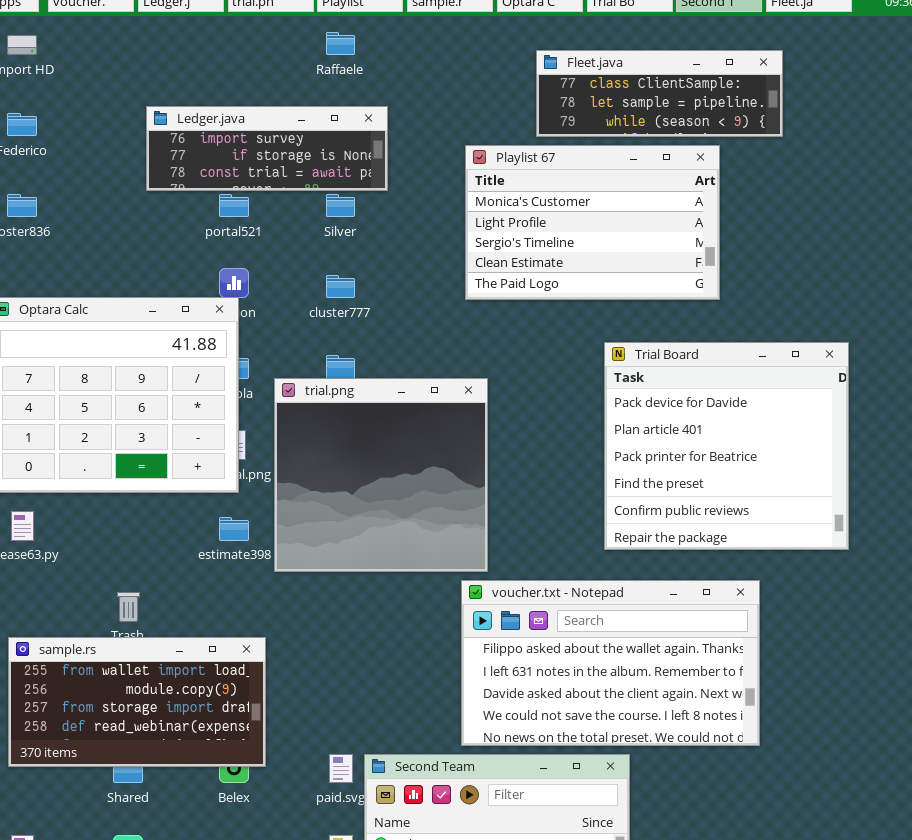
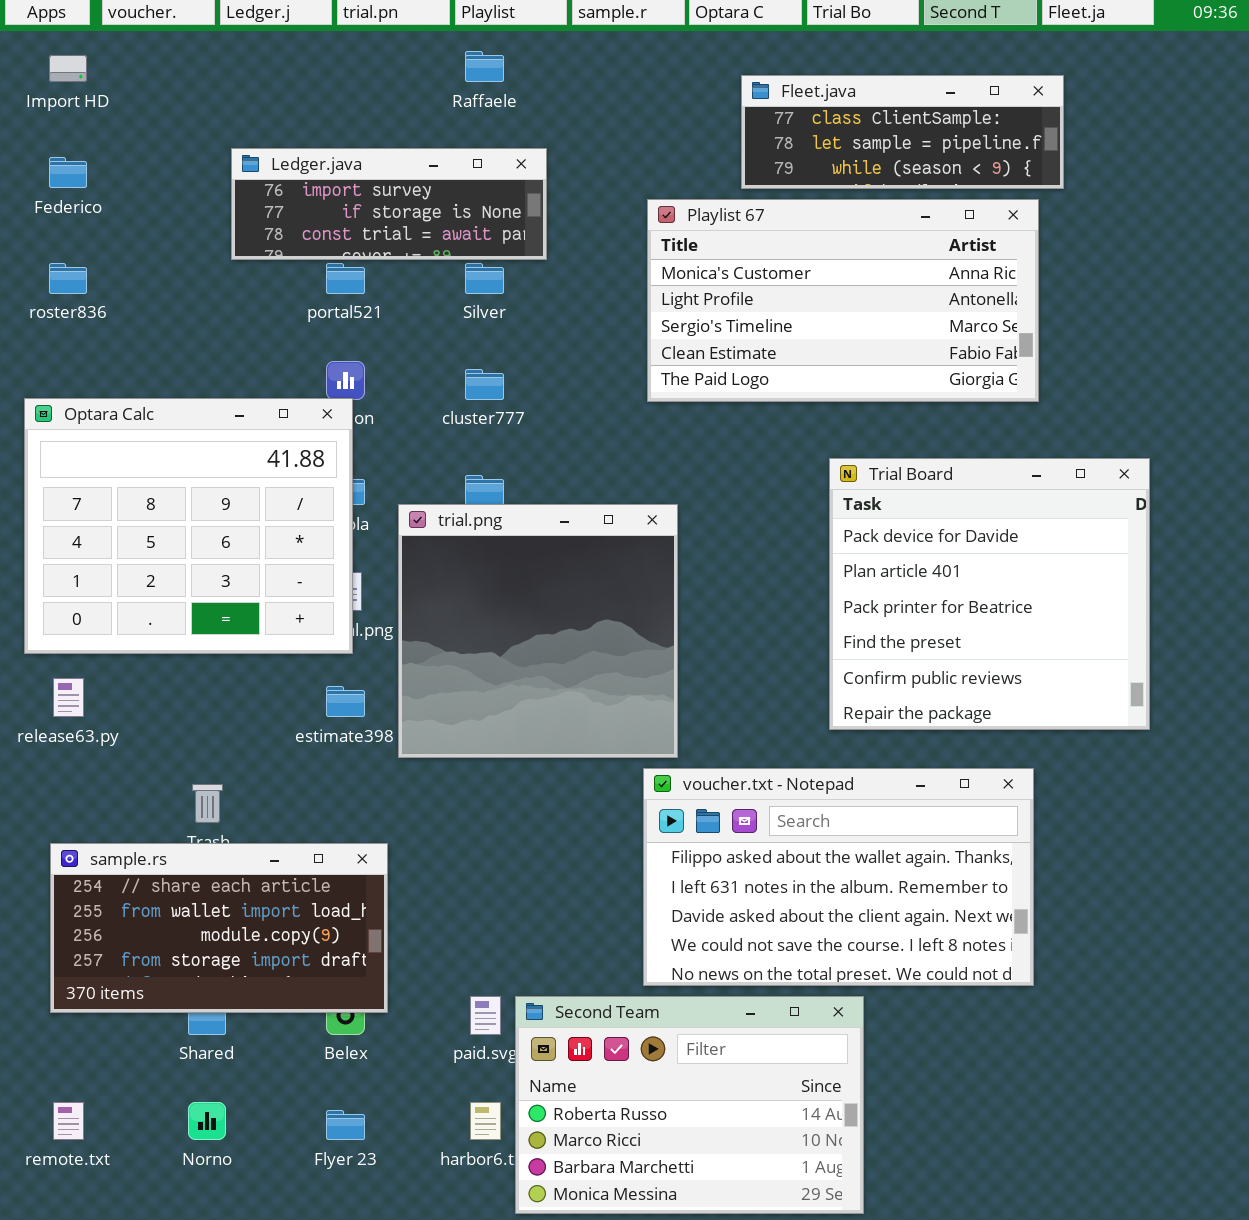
Playlist 67: [465,145,720,300] -> [647,199,1039,402], resized
sample.rs: [8,637,266,767] -> [50,843,388,1013], scrolled up 1 row

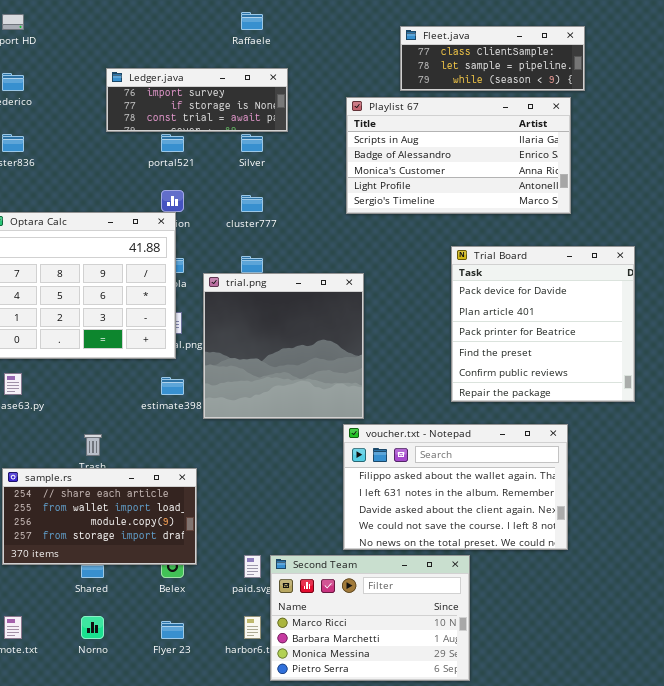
Playlist 67: [647,199,1039,402] -> [346,97,571,214], scrolled up 2 rows
Second Team: [515,996,864,1214] -> [270,555,470,681], scrolled down 1 row

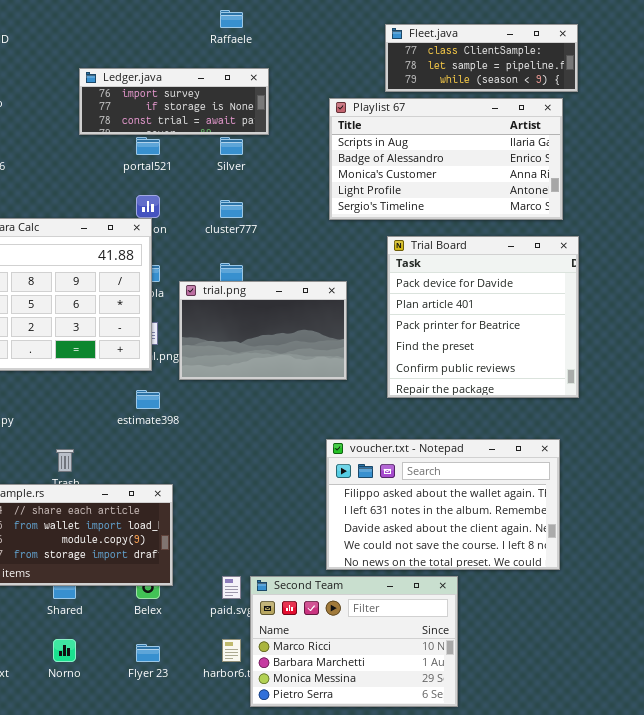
Trial Board: [451,246,635,402] -> [387,236,579,398], moved
trial.png: [203,273,364,419] -> [179,281,347,380], resized

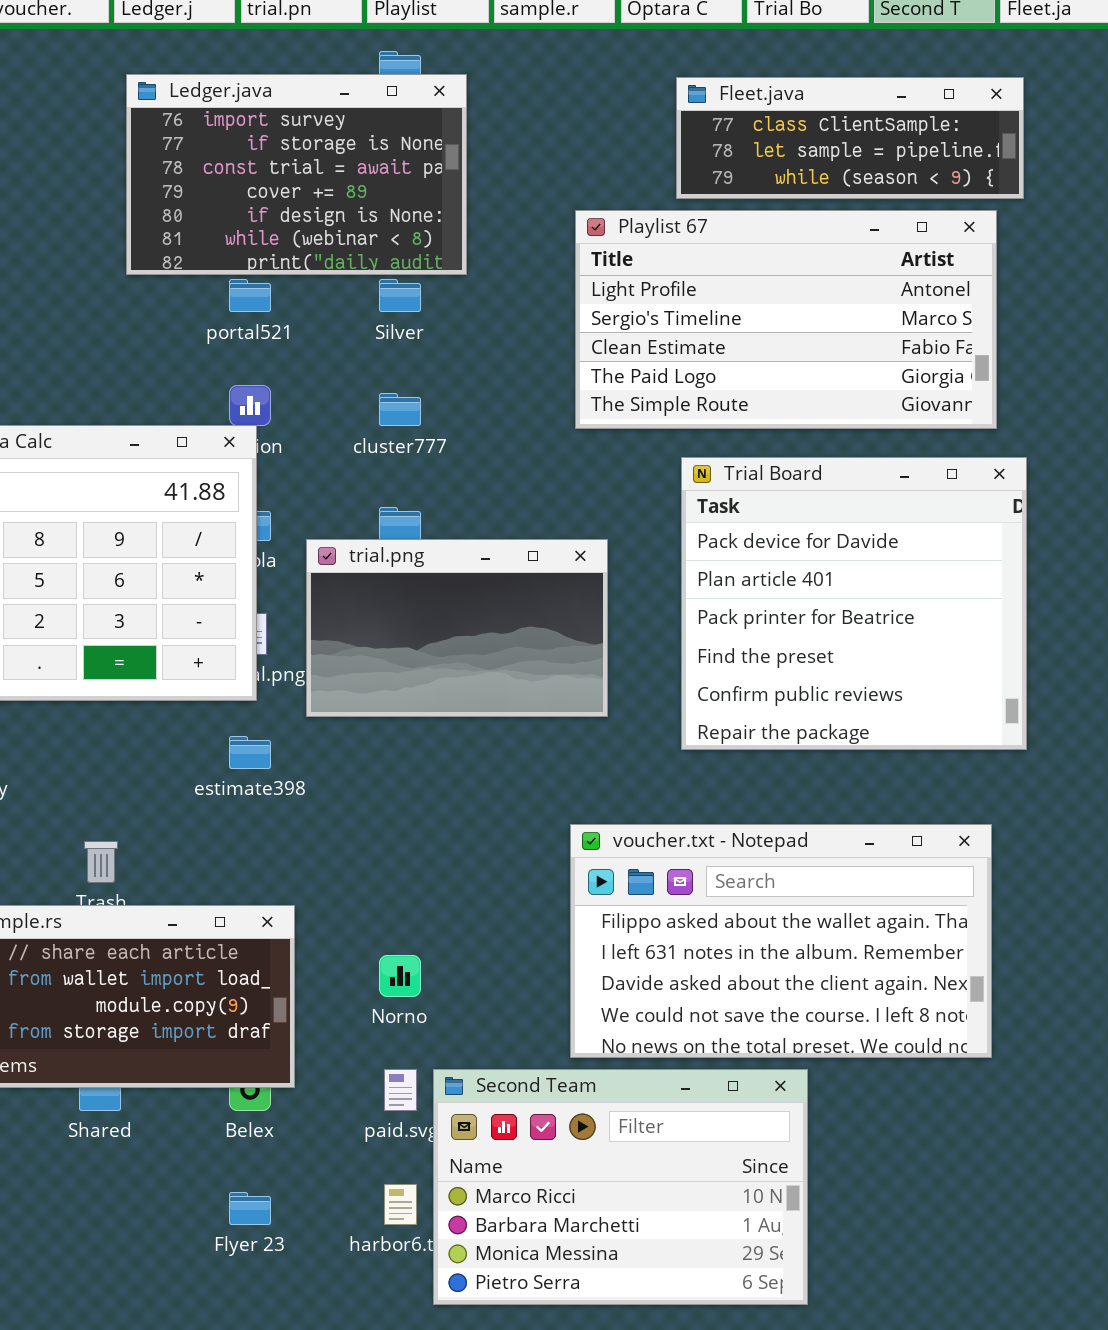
Ledger.java: [79,68,269,135] -> [126,74,467,275], resized
Playlist 67: [329,98,563,220] -> [575,210,997,429], scrolled down 3 rows
Norno: [53,639,76,662] -> [379,955,421,997], moved

